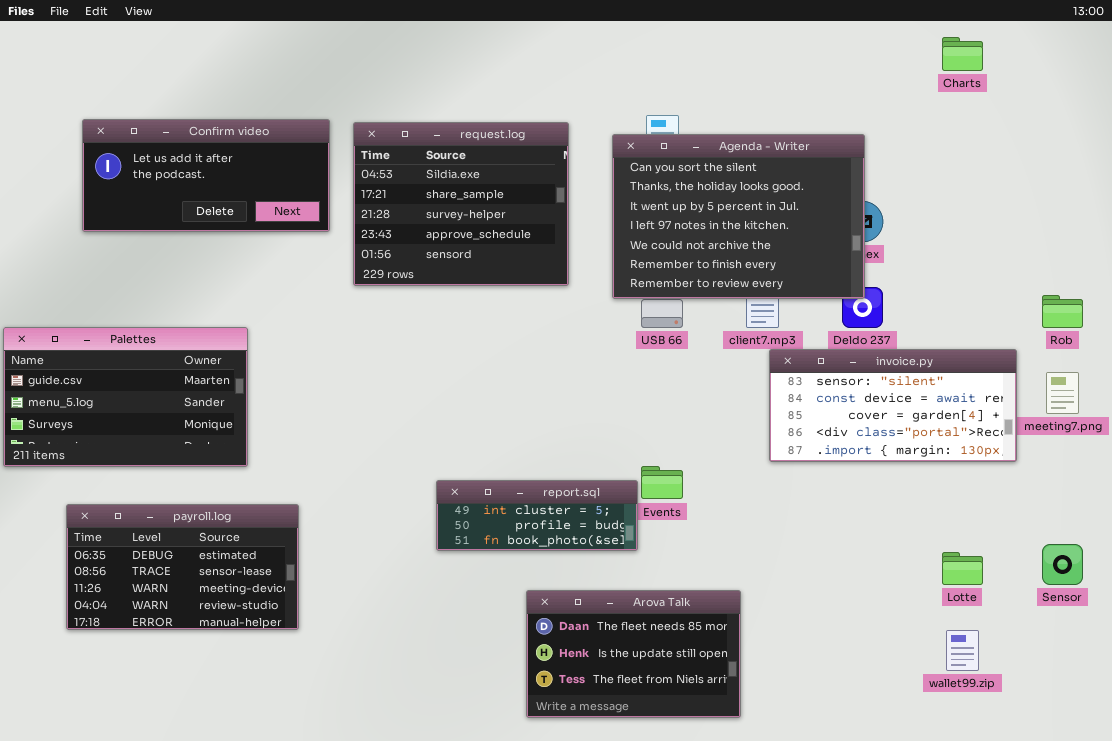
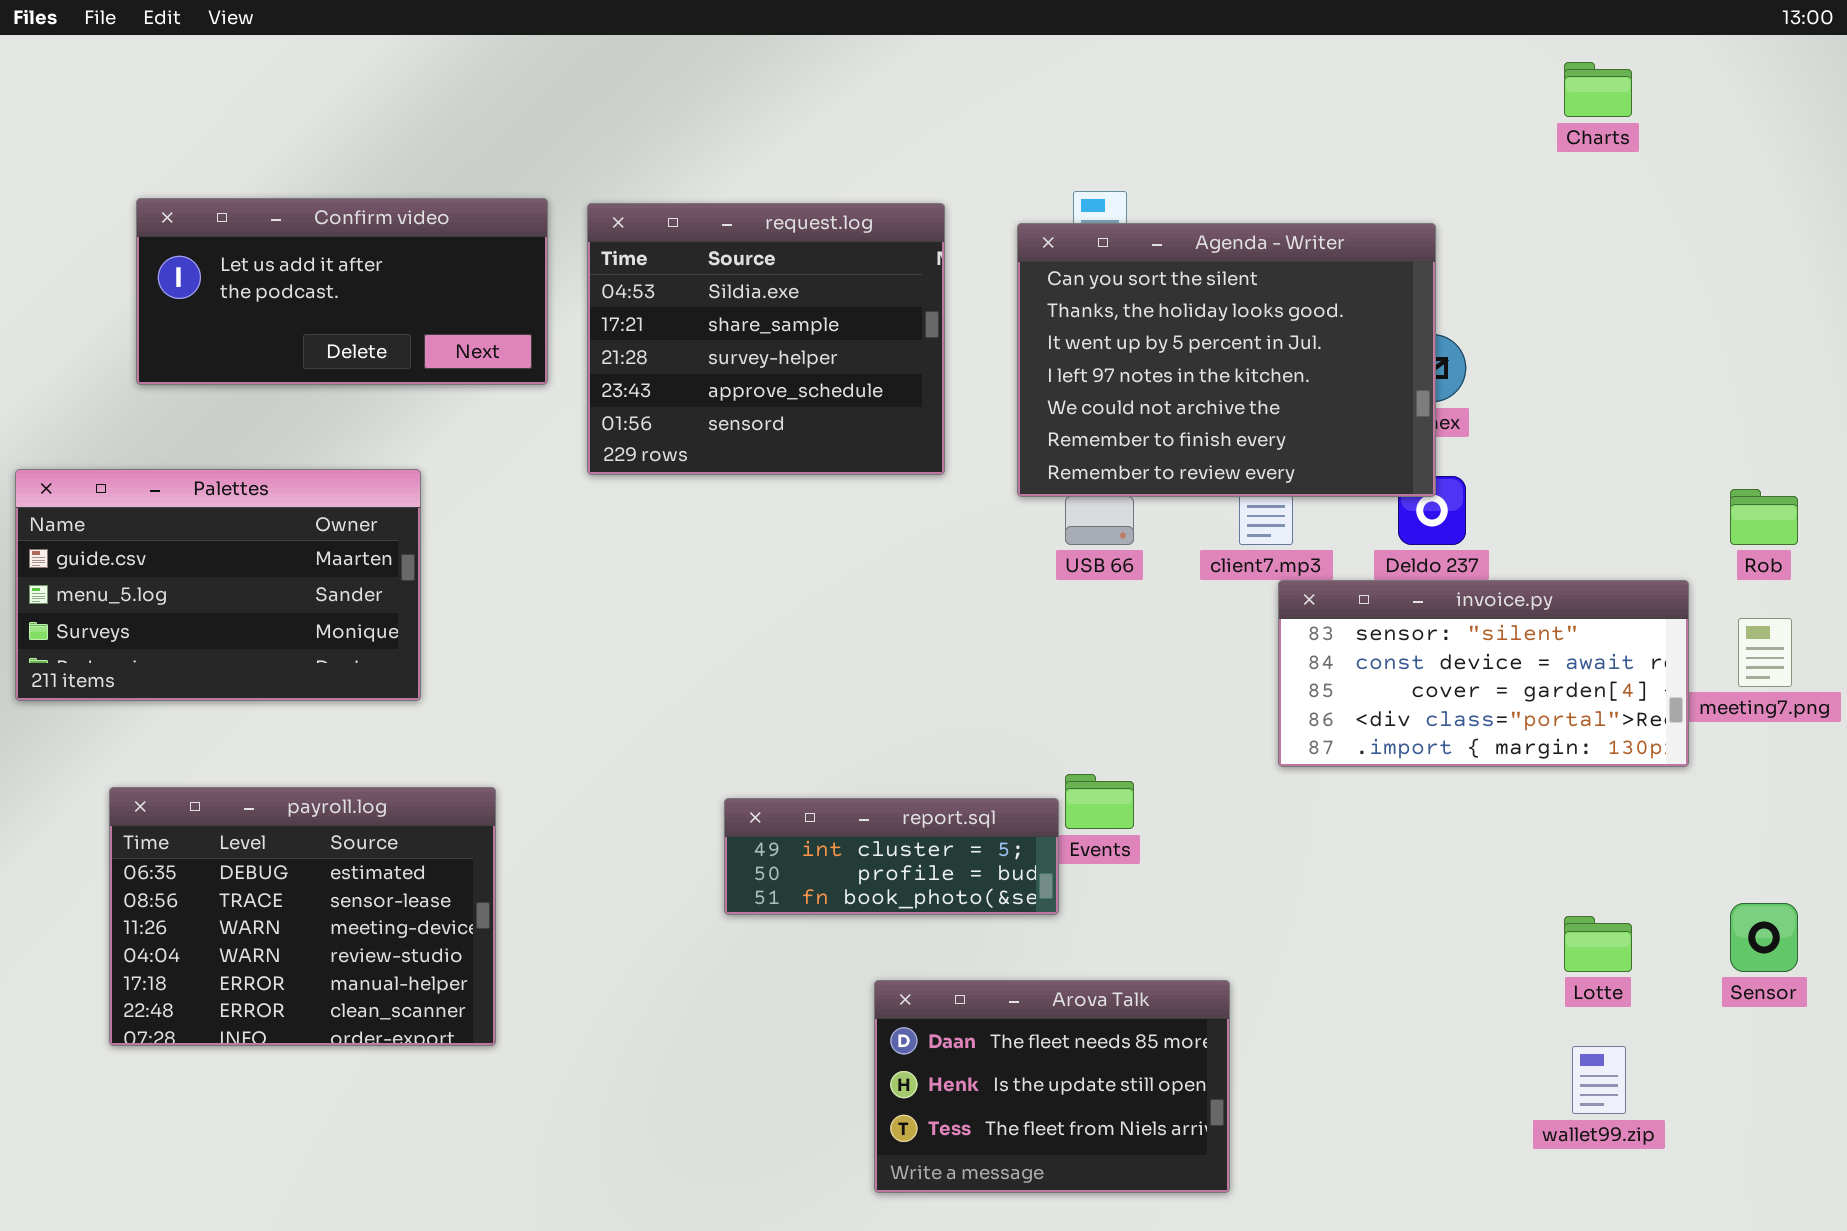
Palettes: [3,327,248,467] -> [15,469,421,701], moved
payroll.log: [66,504,299,630] -> [109,787,496,1046], resized

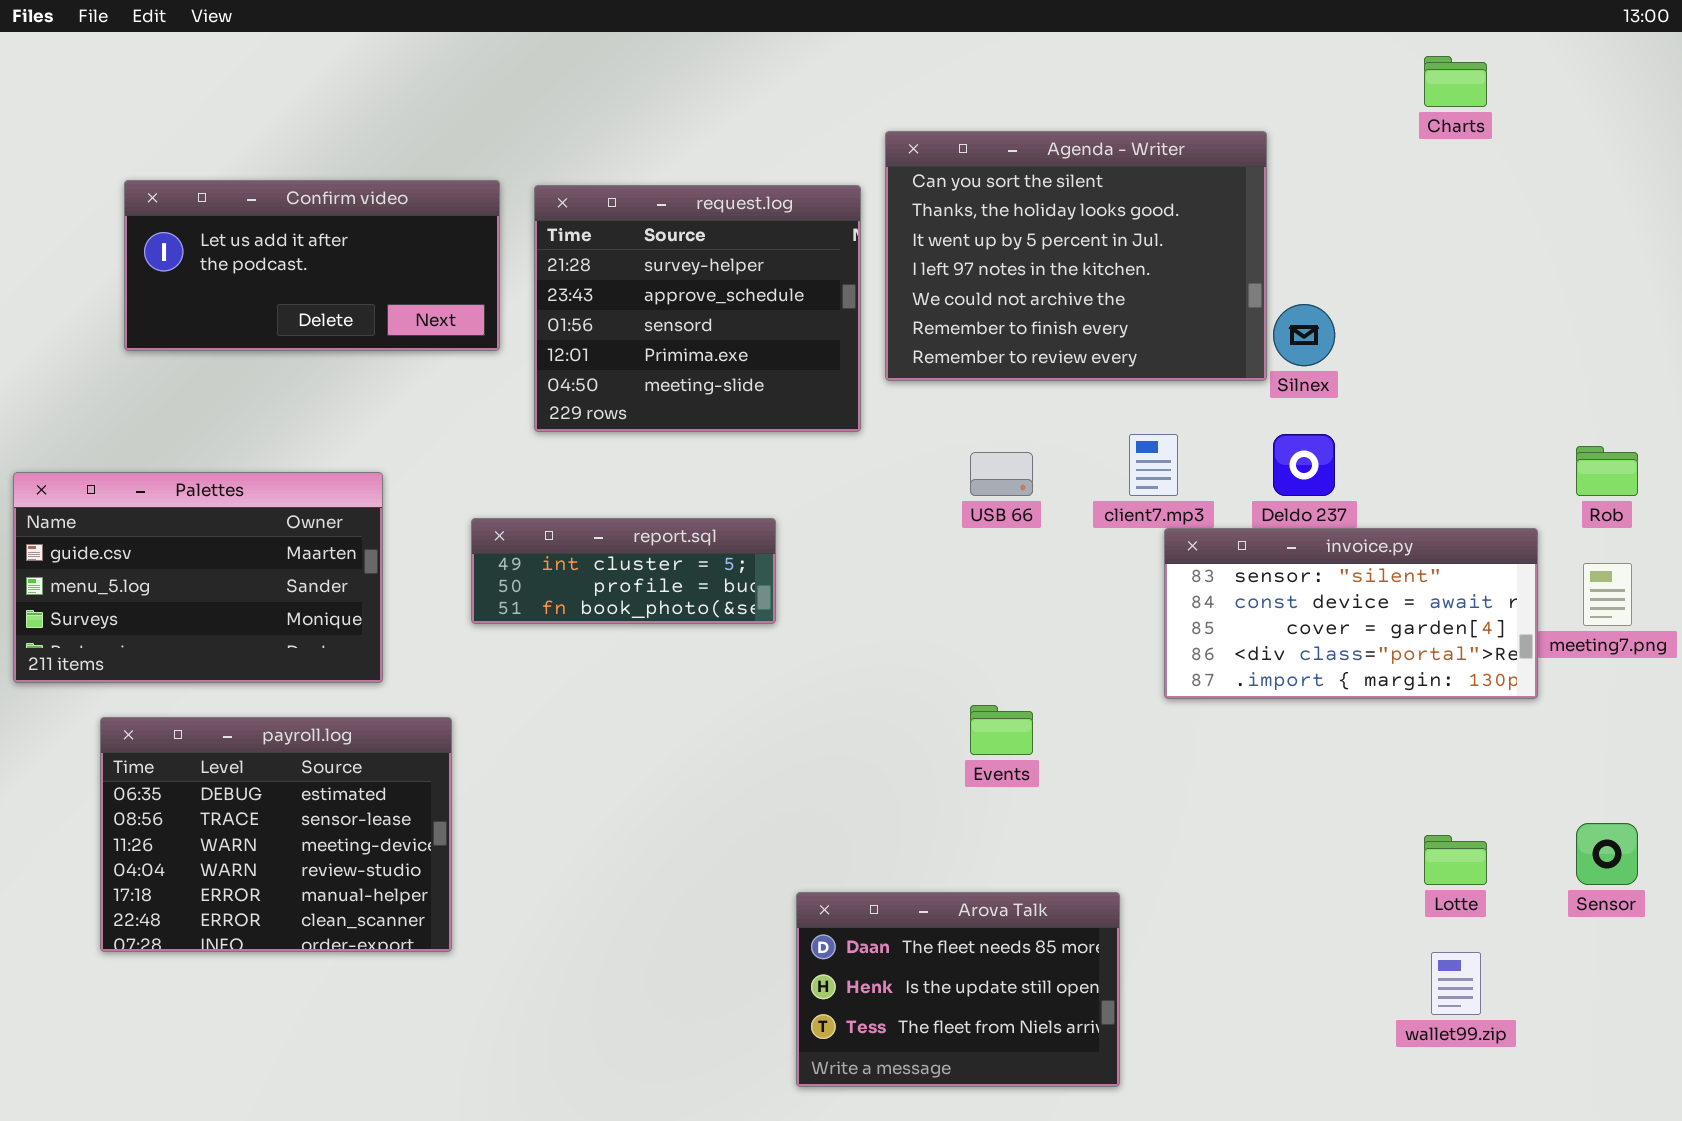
request.log: [587,203,945,475] -> [534,185,861,432], scrolled down 2 rows
Agenda - Writer: [1017,223,1436,497] -> [885,131,1267,381], moved
Palettes: [15,469,421,701] -> [13,472,383,683], moved
report.sql: [724,798,1059,915] -> [471,518,776,624], moved

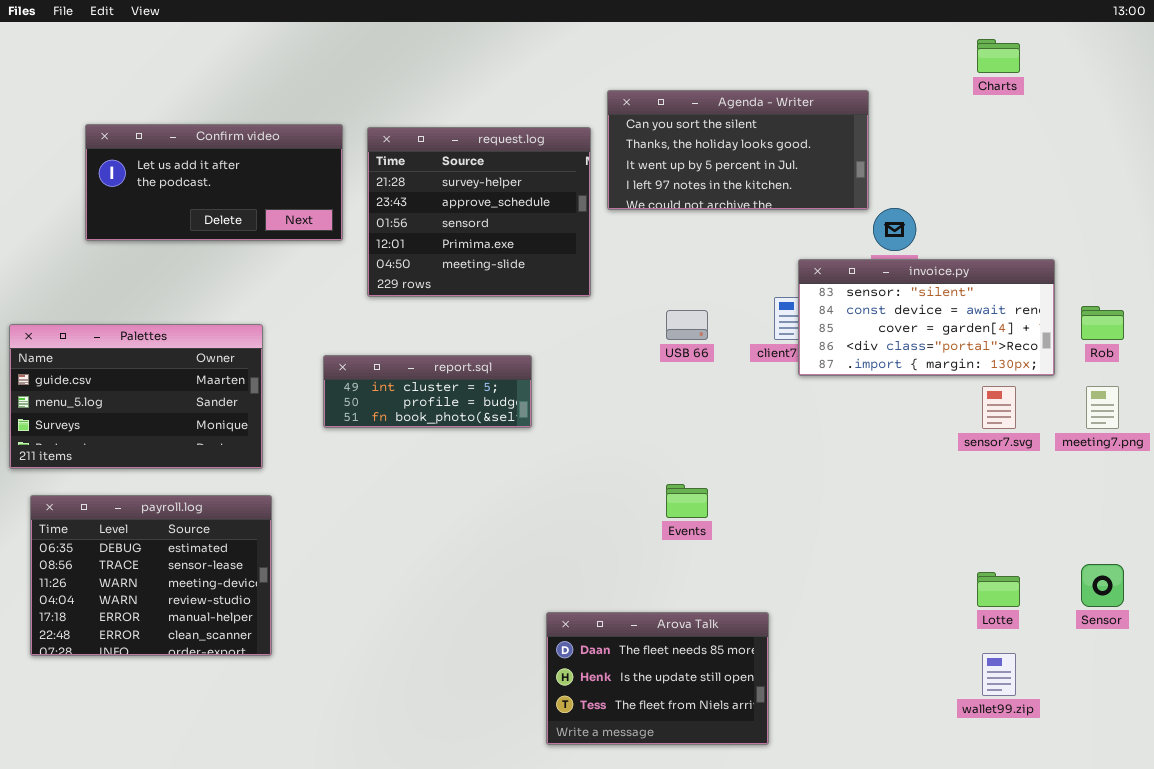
Agenda - Writer: [885,131,1267,381] -> [607,90,869,210], resized
invoice.py: [1164,528,1538,699] -> [798,259,1055,376], moved
payroll.log: [100,717,452,952] -> [30,495,272,656], moved

